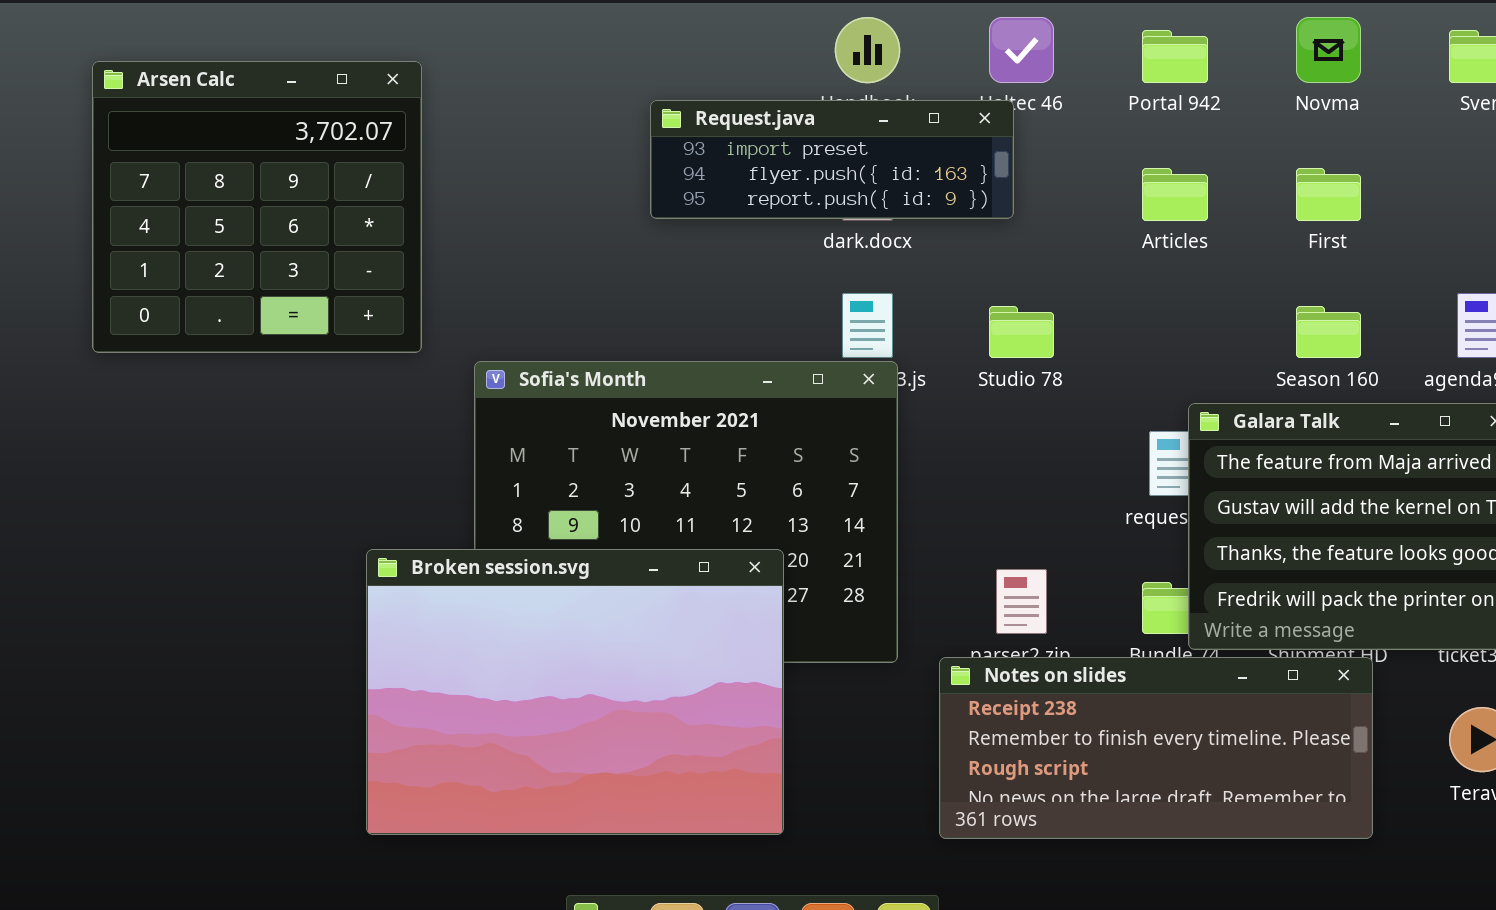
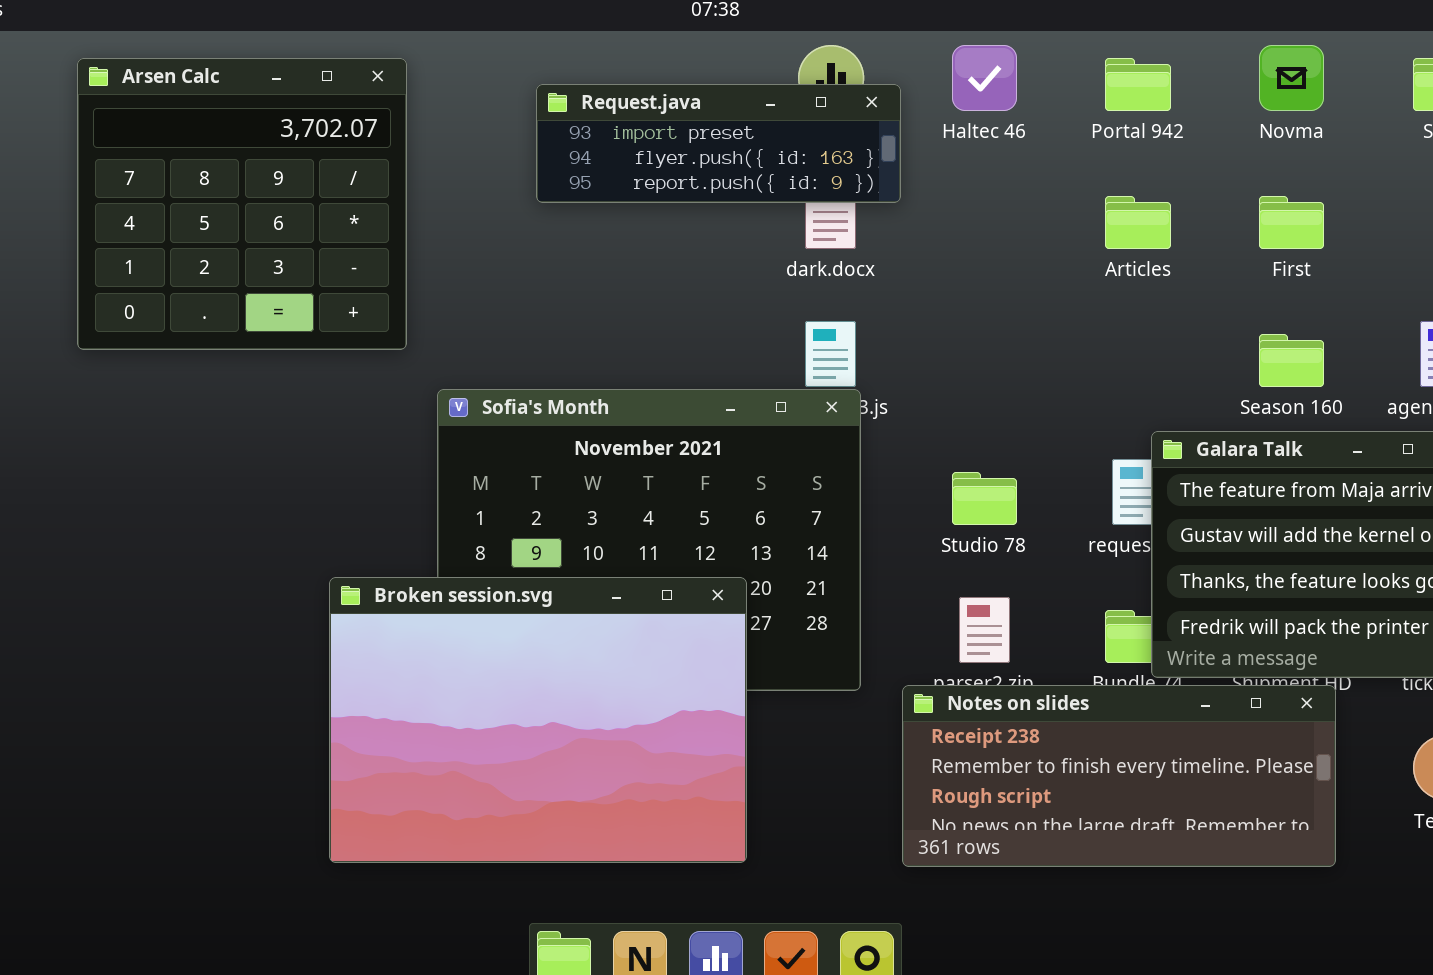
Arsen Calc: [92,61,422,353] -> [77,58,407,350], moved
Request.java: [650,100,1014,219] -> [536,84,901,203], moved
Studio 78: [989,306,1054,358] -> [952,472,1017,525], moved

